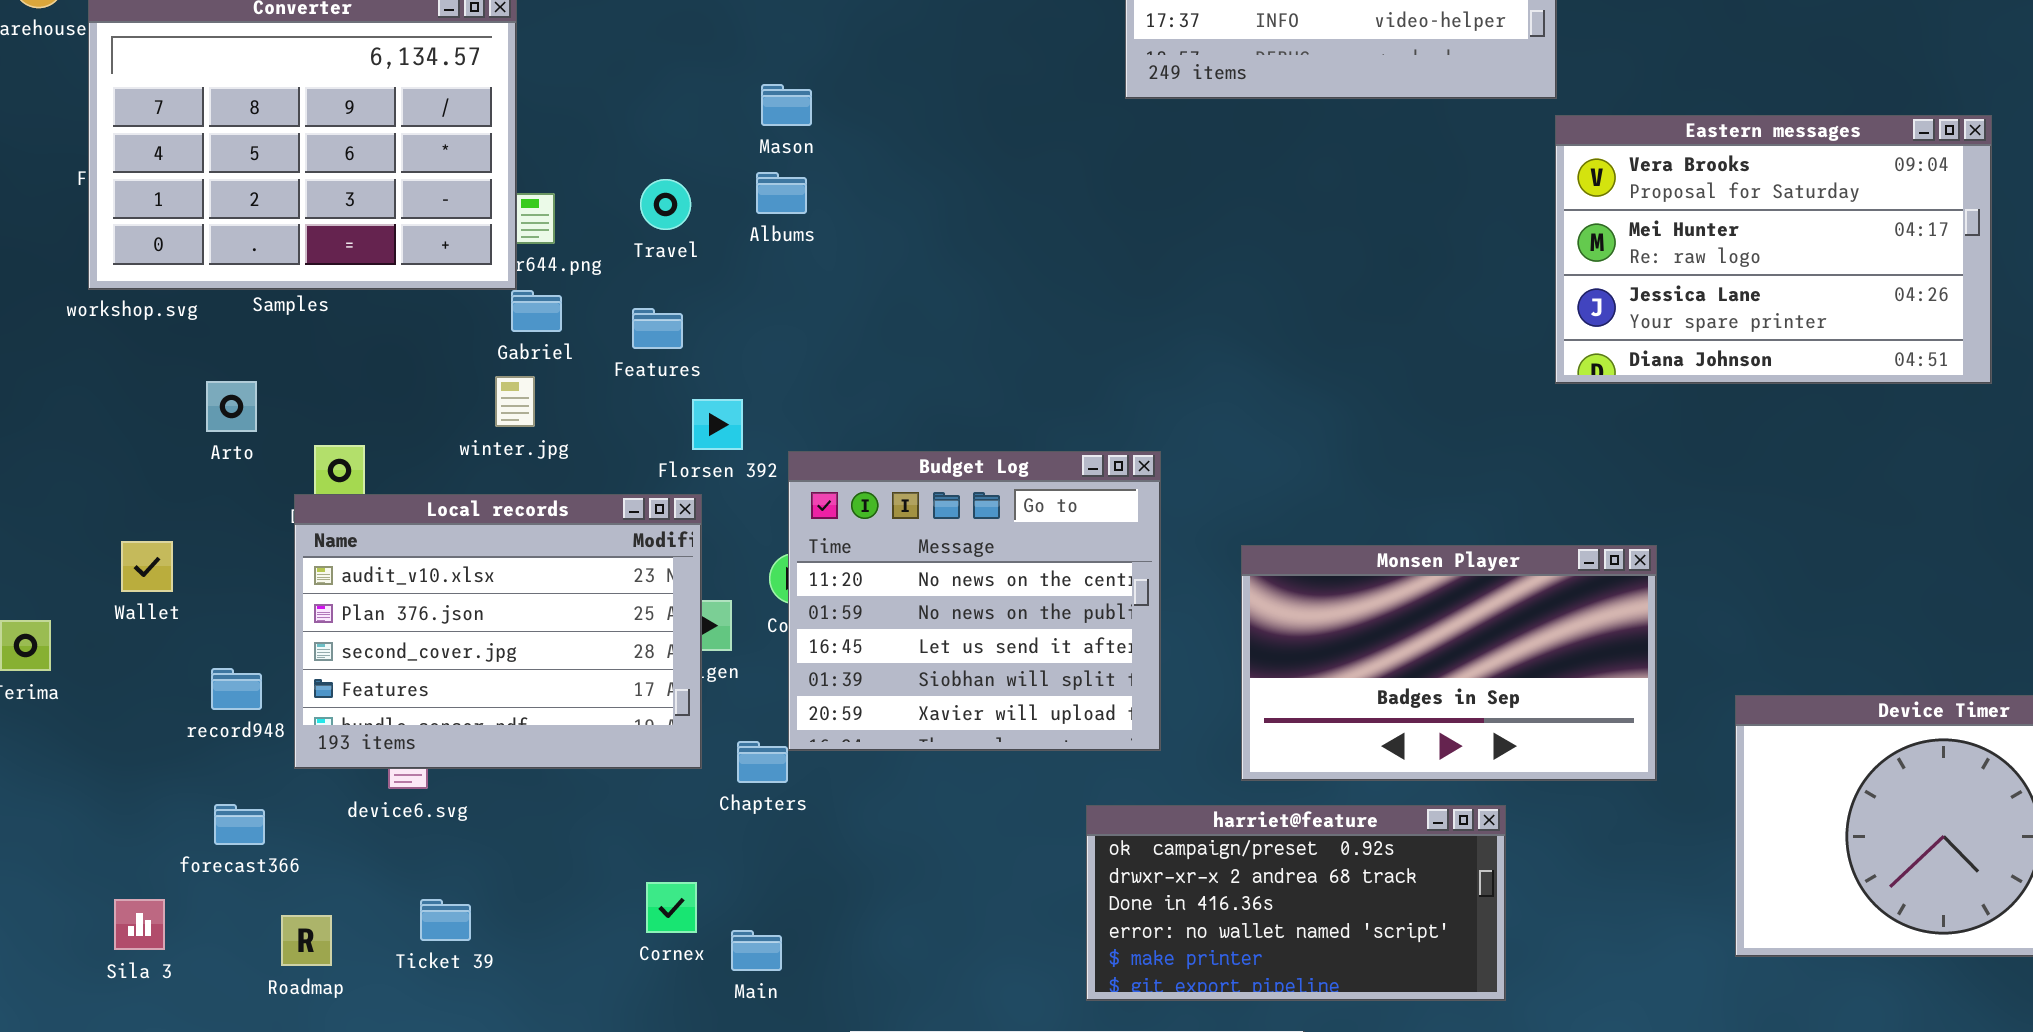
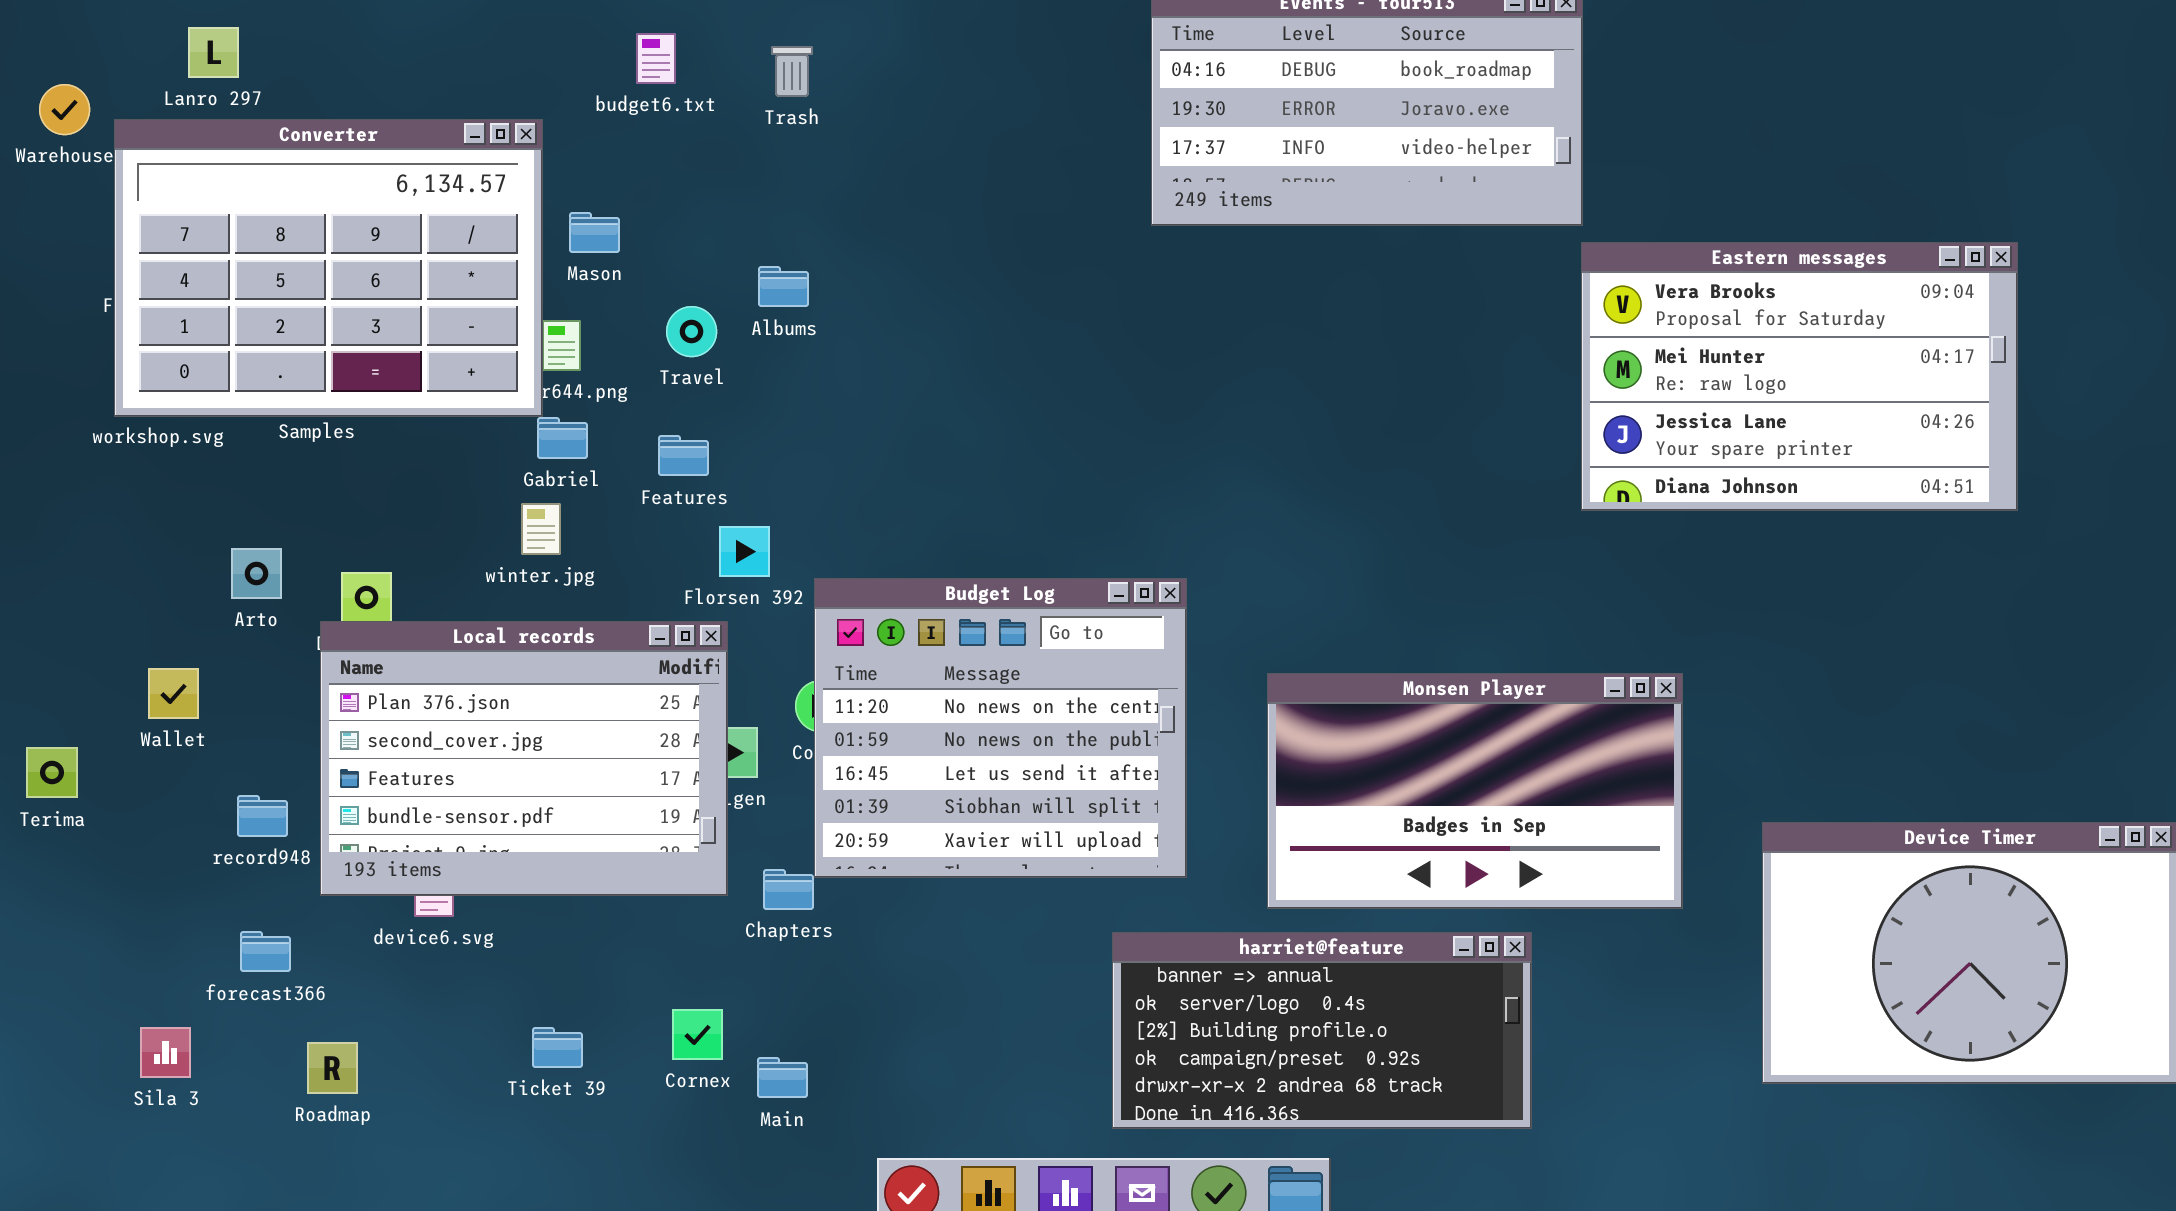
Mason: [761,84,812,126] -> [569,212,620,253], moved
Albums: [756,172,807,214] -> [758,266,809,307], moved
Arto: [206,381,257,432] -> [231,548,282,599], moved
Local records: [294,494,702,769] -> [320,621,728,896], scrolled down 1 row
harriet@feature: [1086,805,1506,1001] -> [1112,932,1532,1129], scrolled up 3 rows
Ticket 39: [420,899,471,941] -> [532,1027,583,1068], moved

